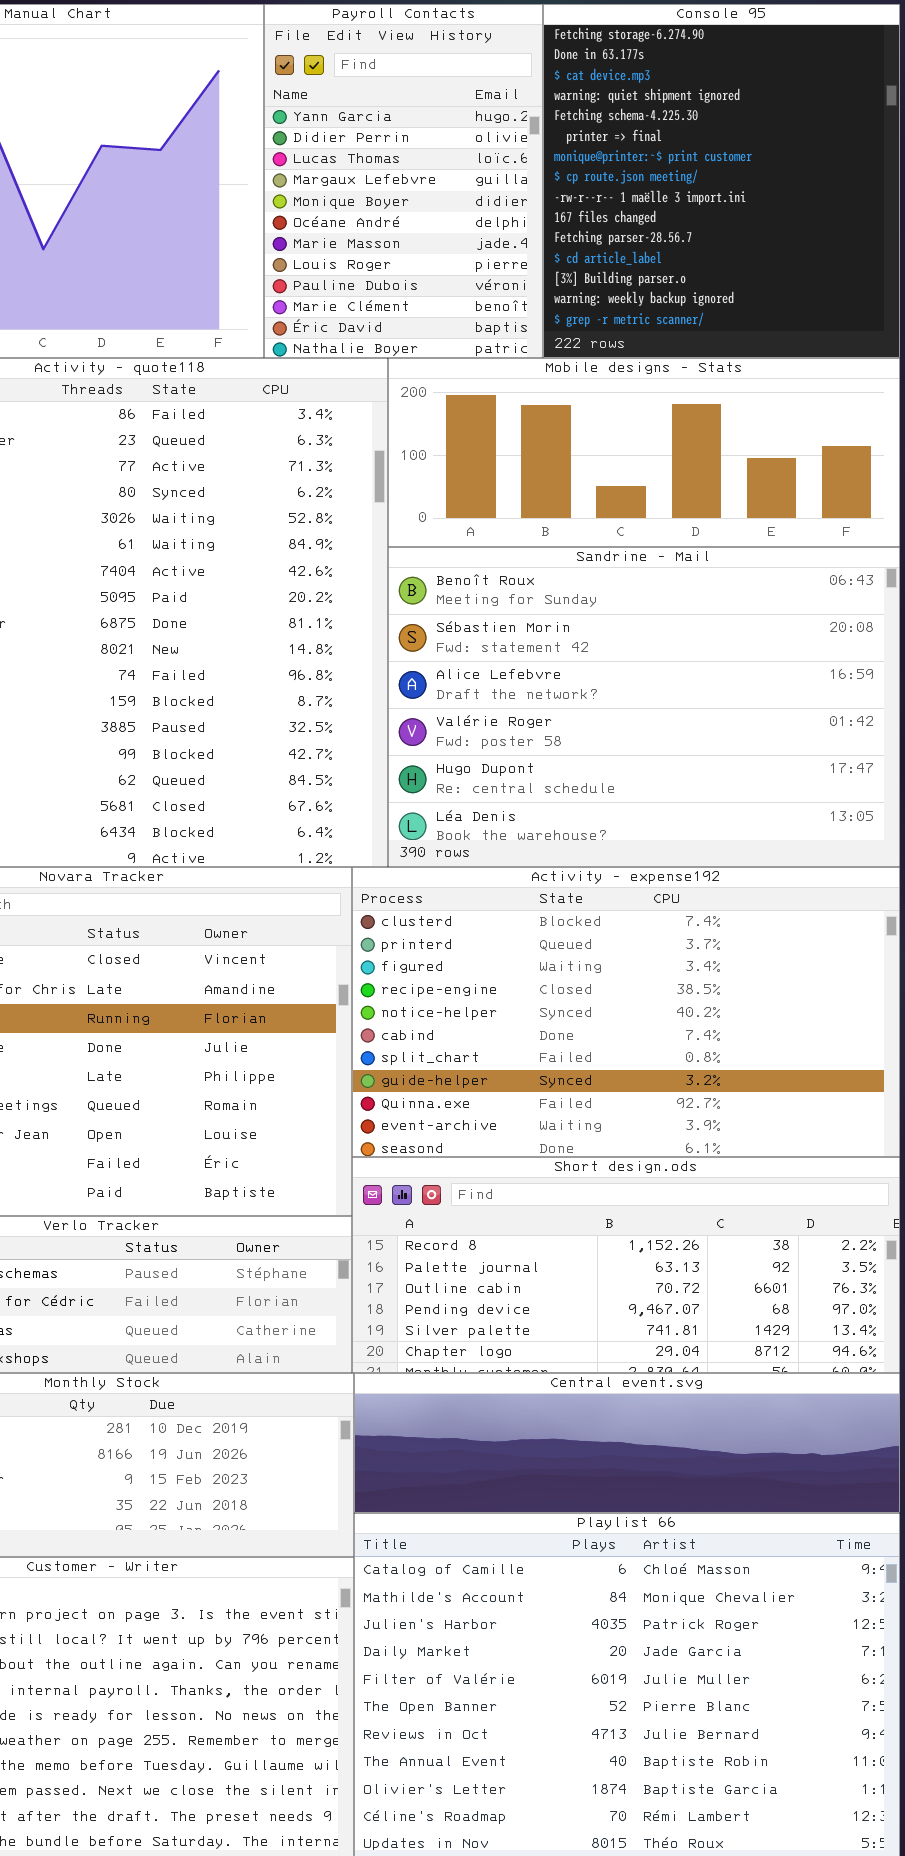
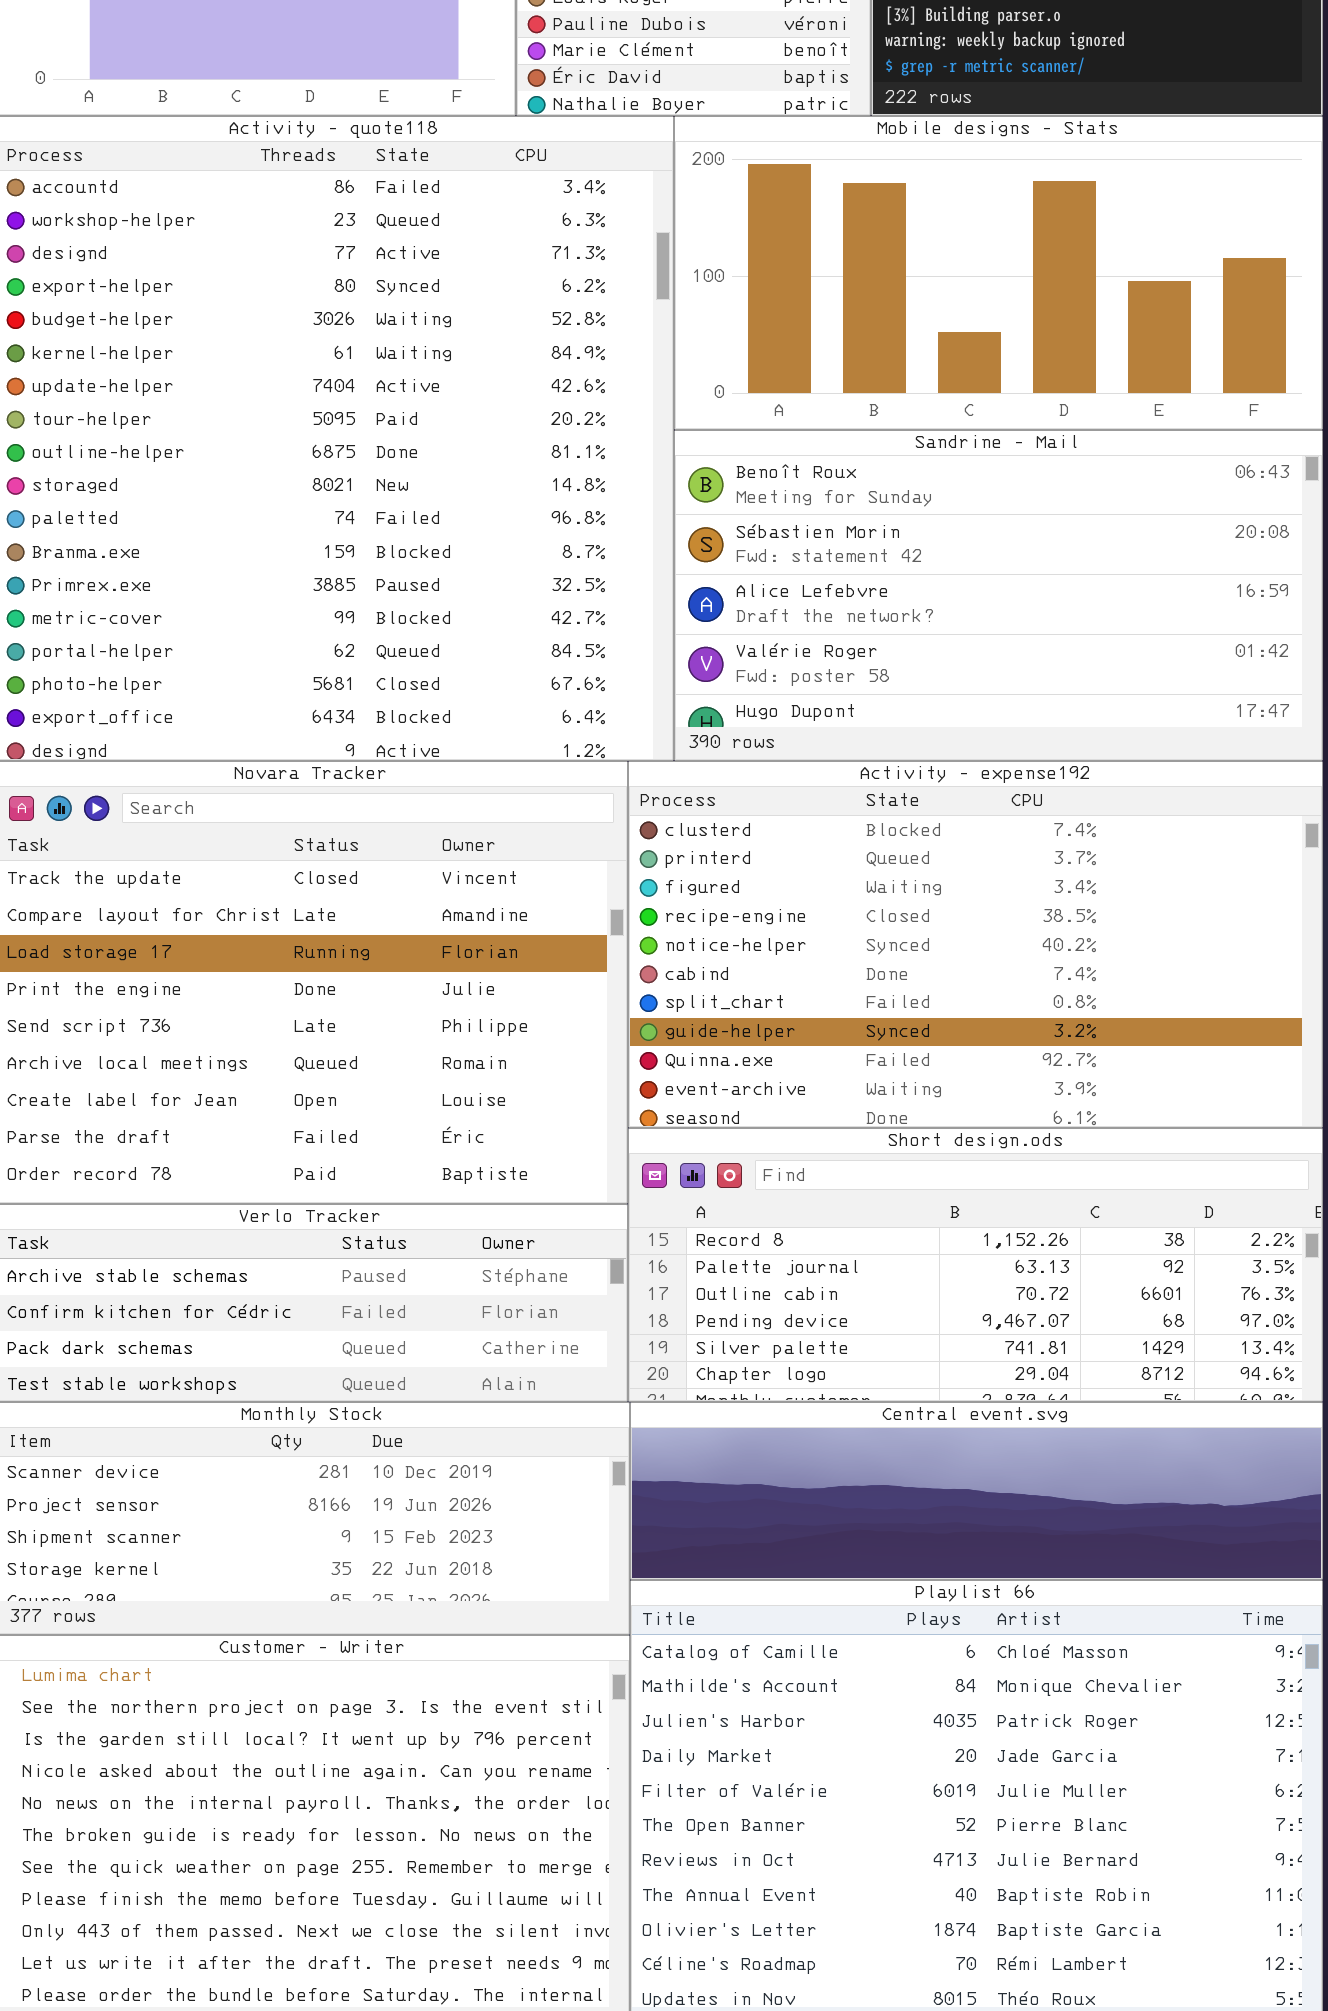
Mobile designs - Stats: [388,358,900,547] -> [674,116,1323,430], resized
Sandrine - Mail: [388,547,900,867] -> [674,430,1323,761], resized

